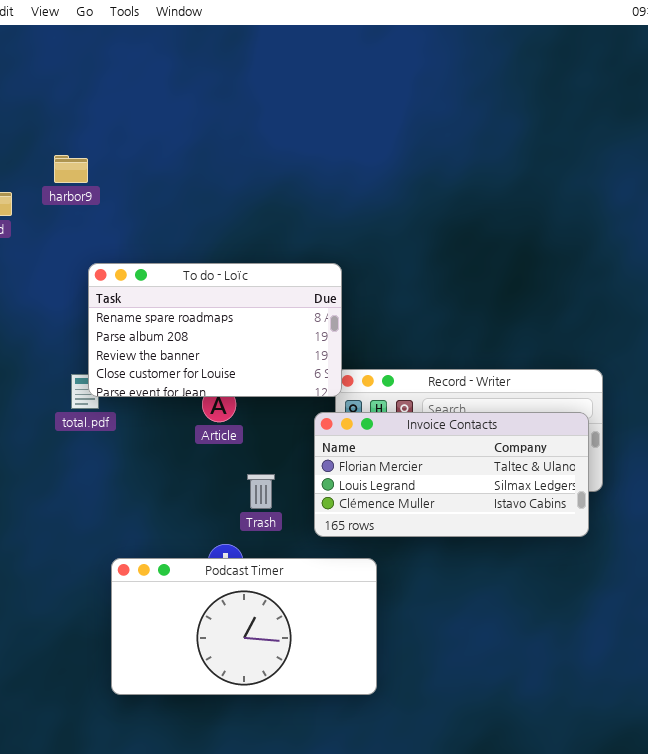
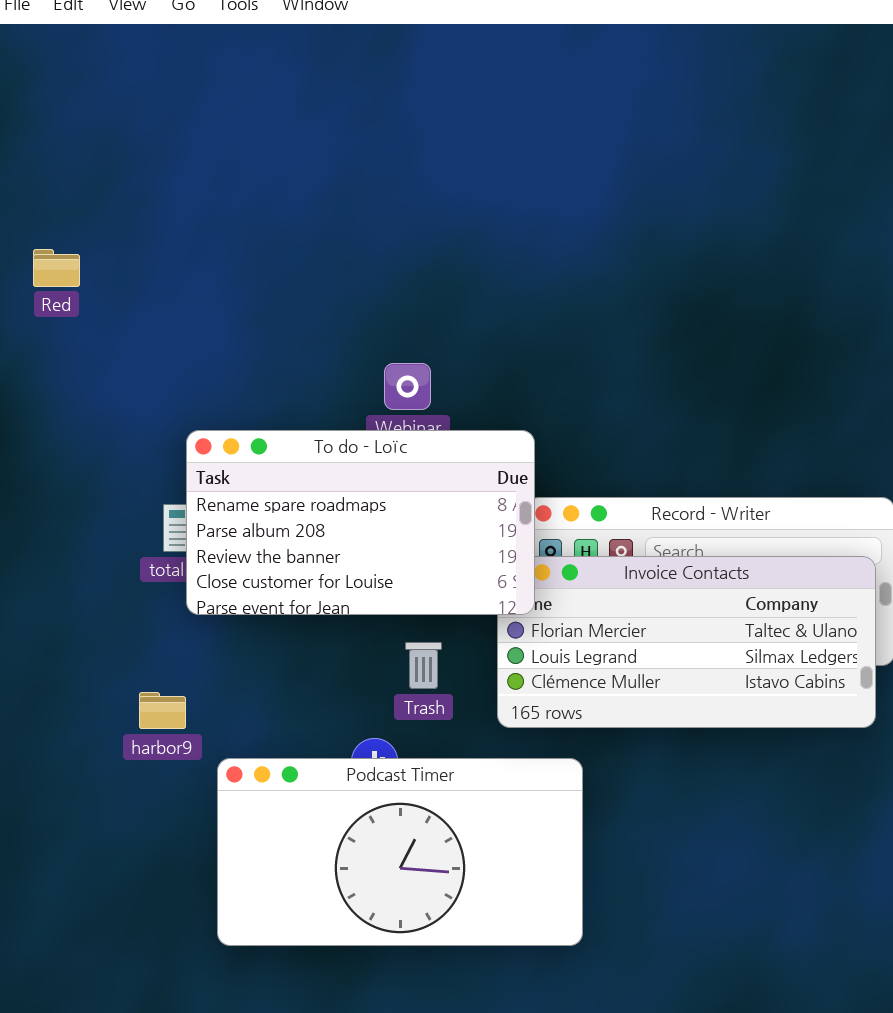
harbor9: [54,155,88,183] -> [139,692,186,729], moved
To do - Loïc: [88,263,342,397] -> [186,430,535,615], moved

